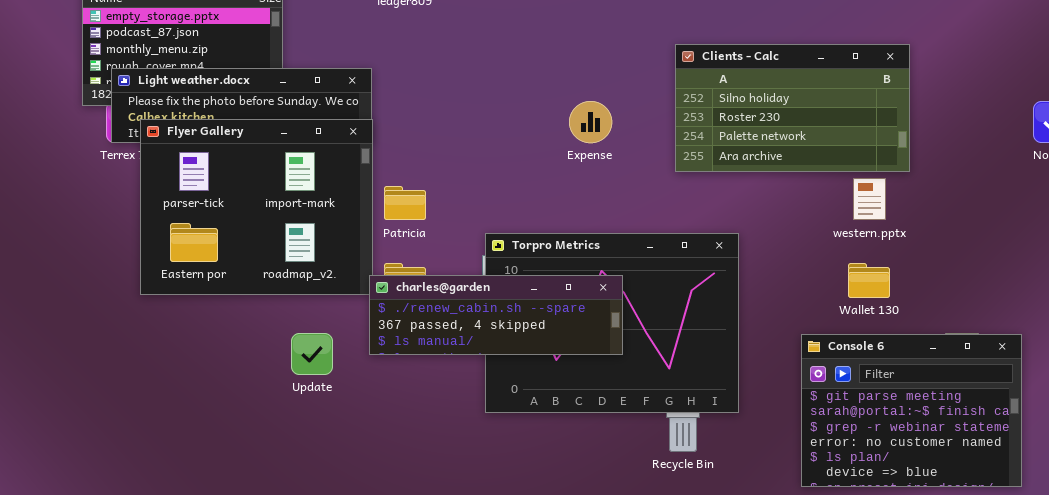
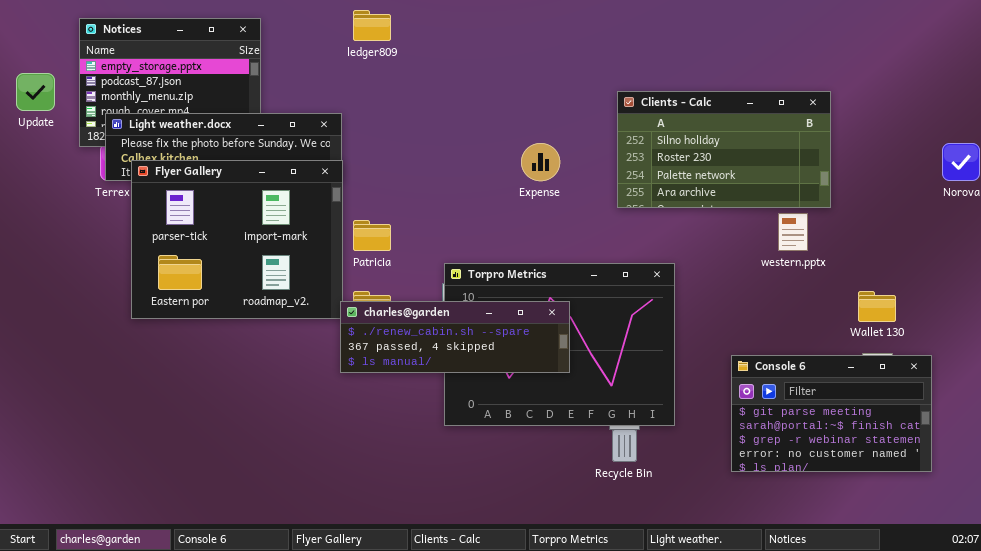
Wallet 130: [848,263,890,298] -> [858,291,896,322], moved
Update: [291,333,333,375] -> [16,73,55,111], moved
Console 6: [801,334,1022,487] -> [731,355,932,472], resized

